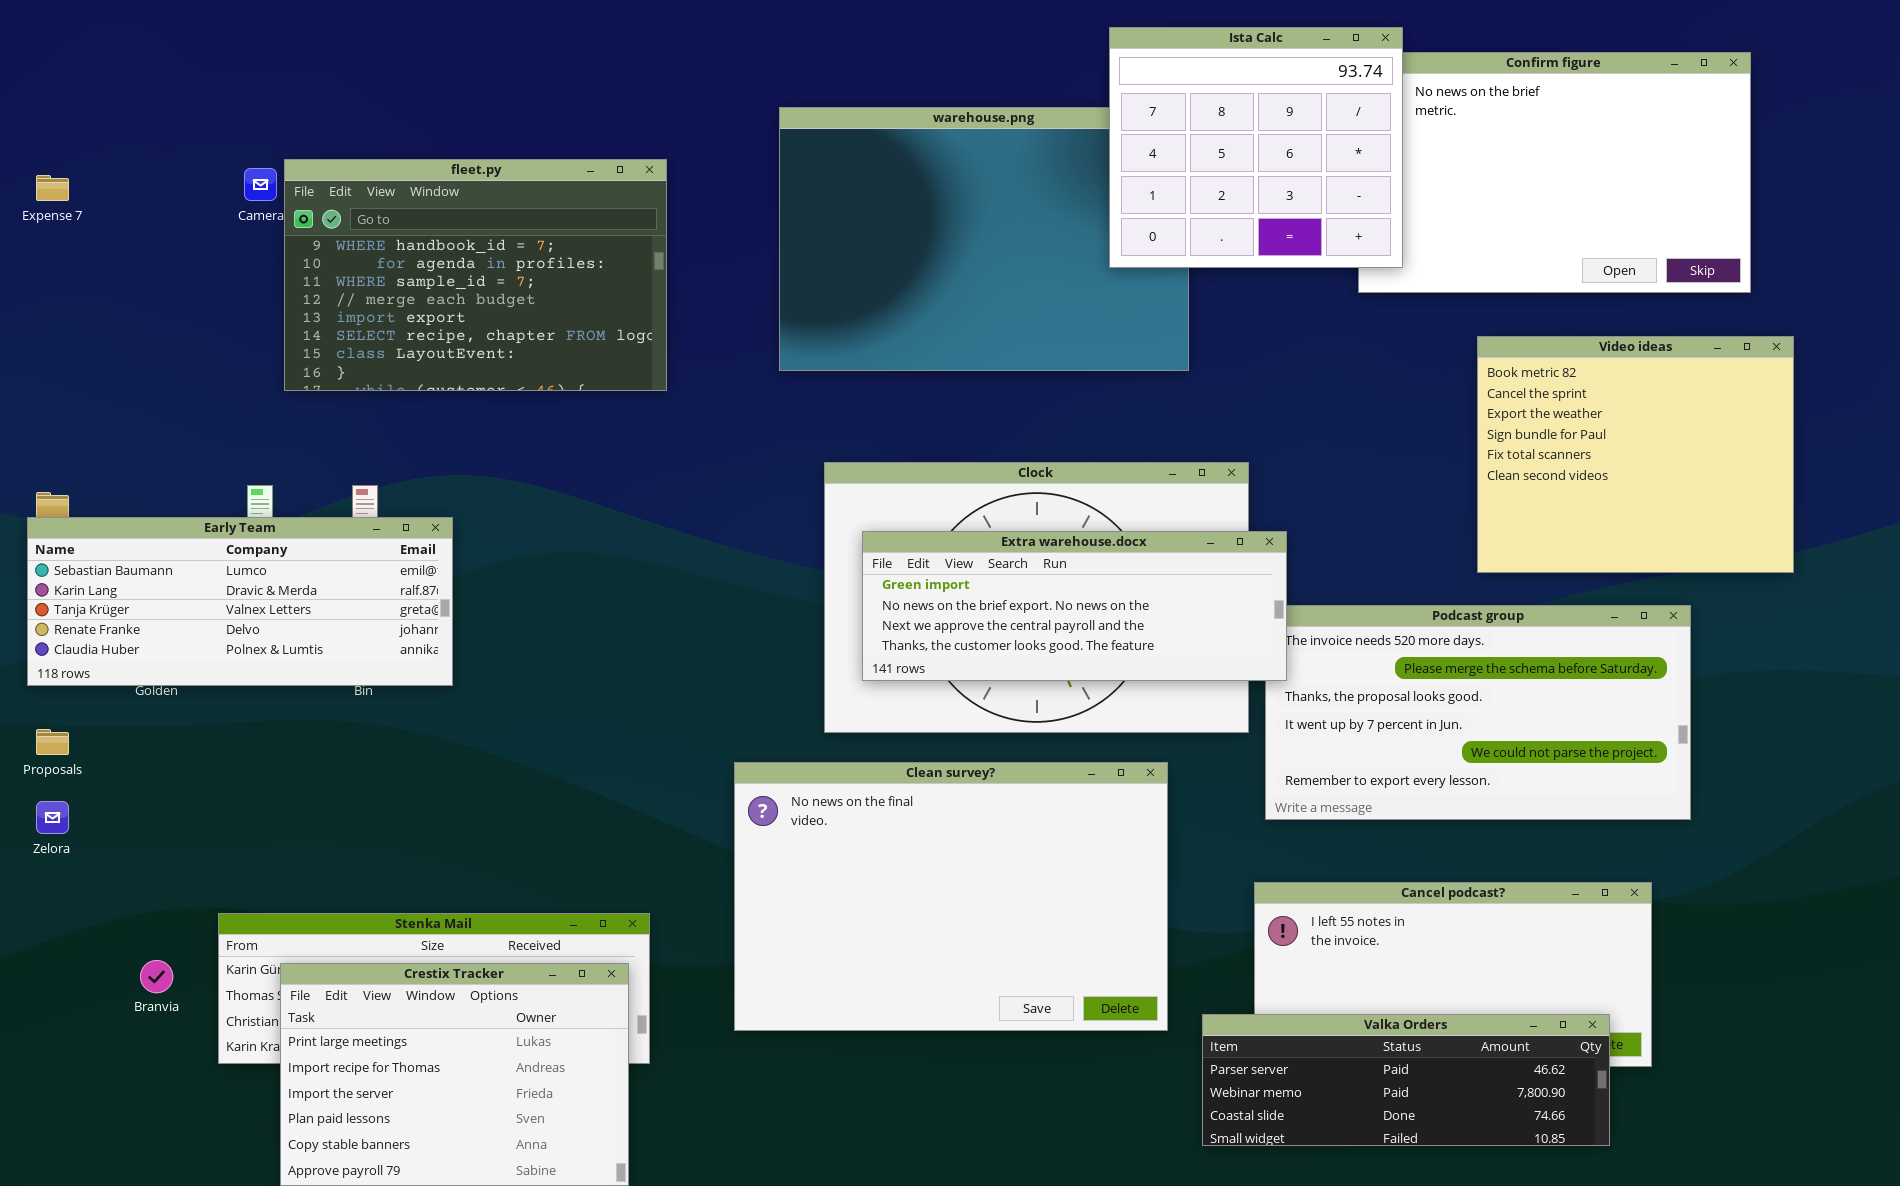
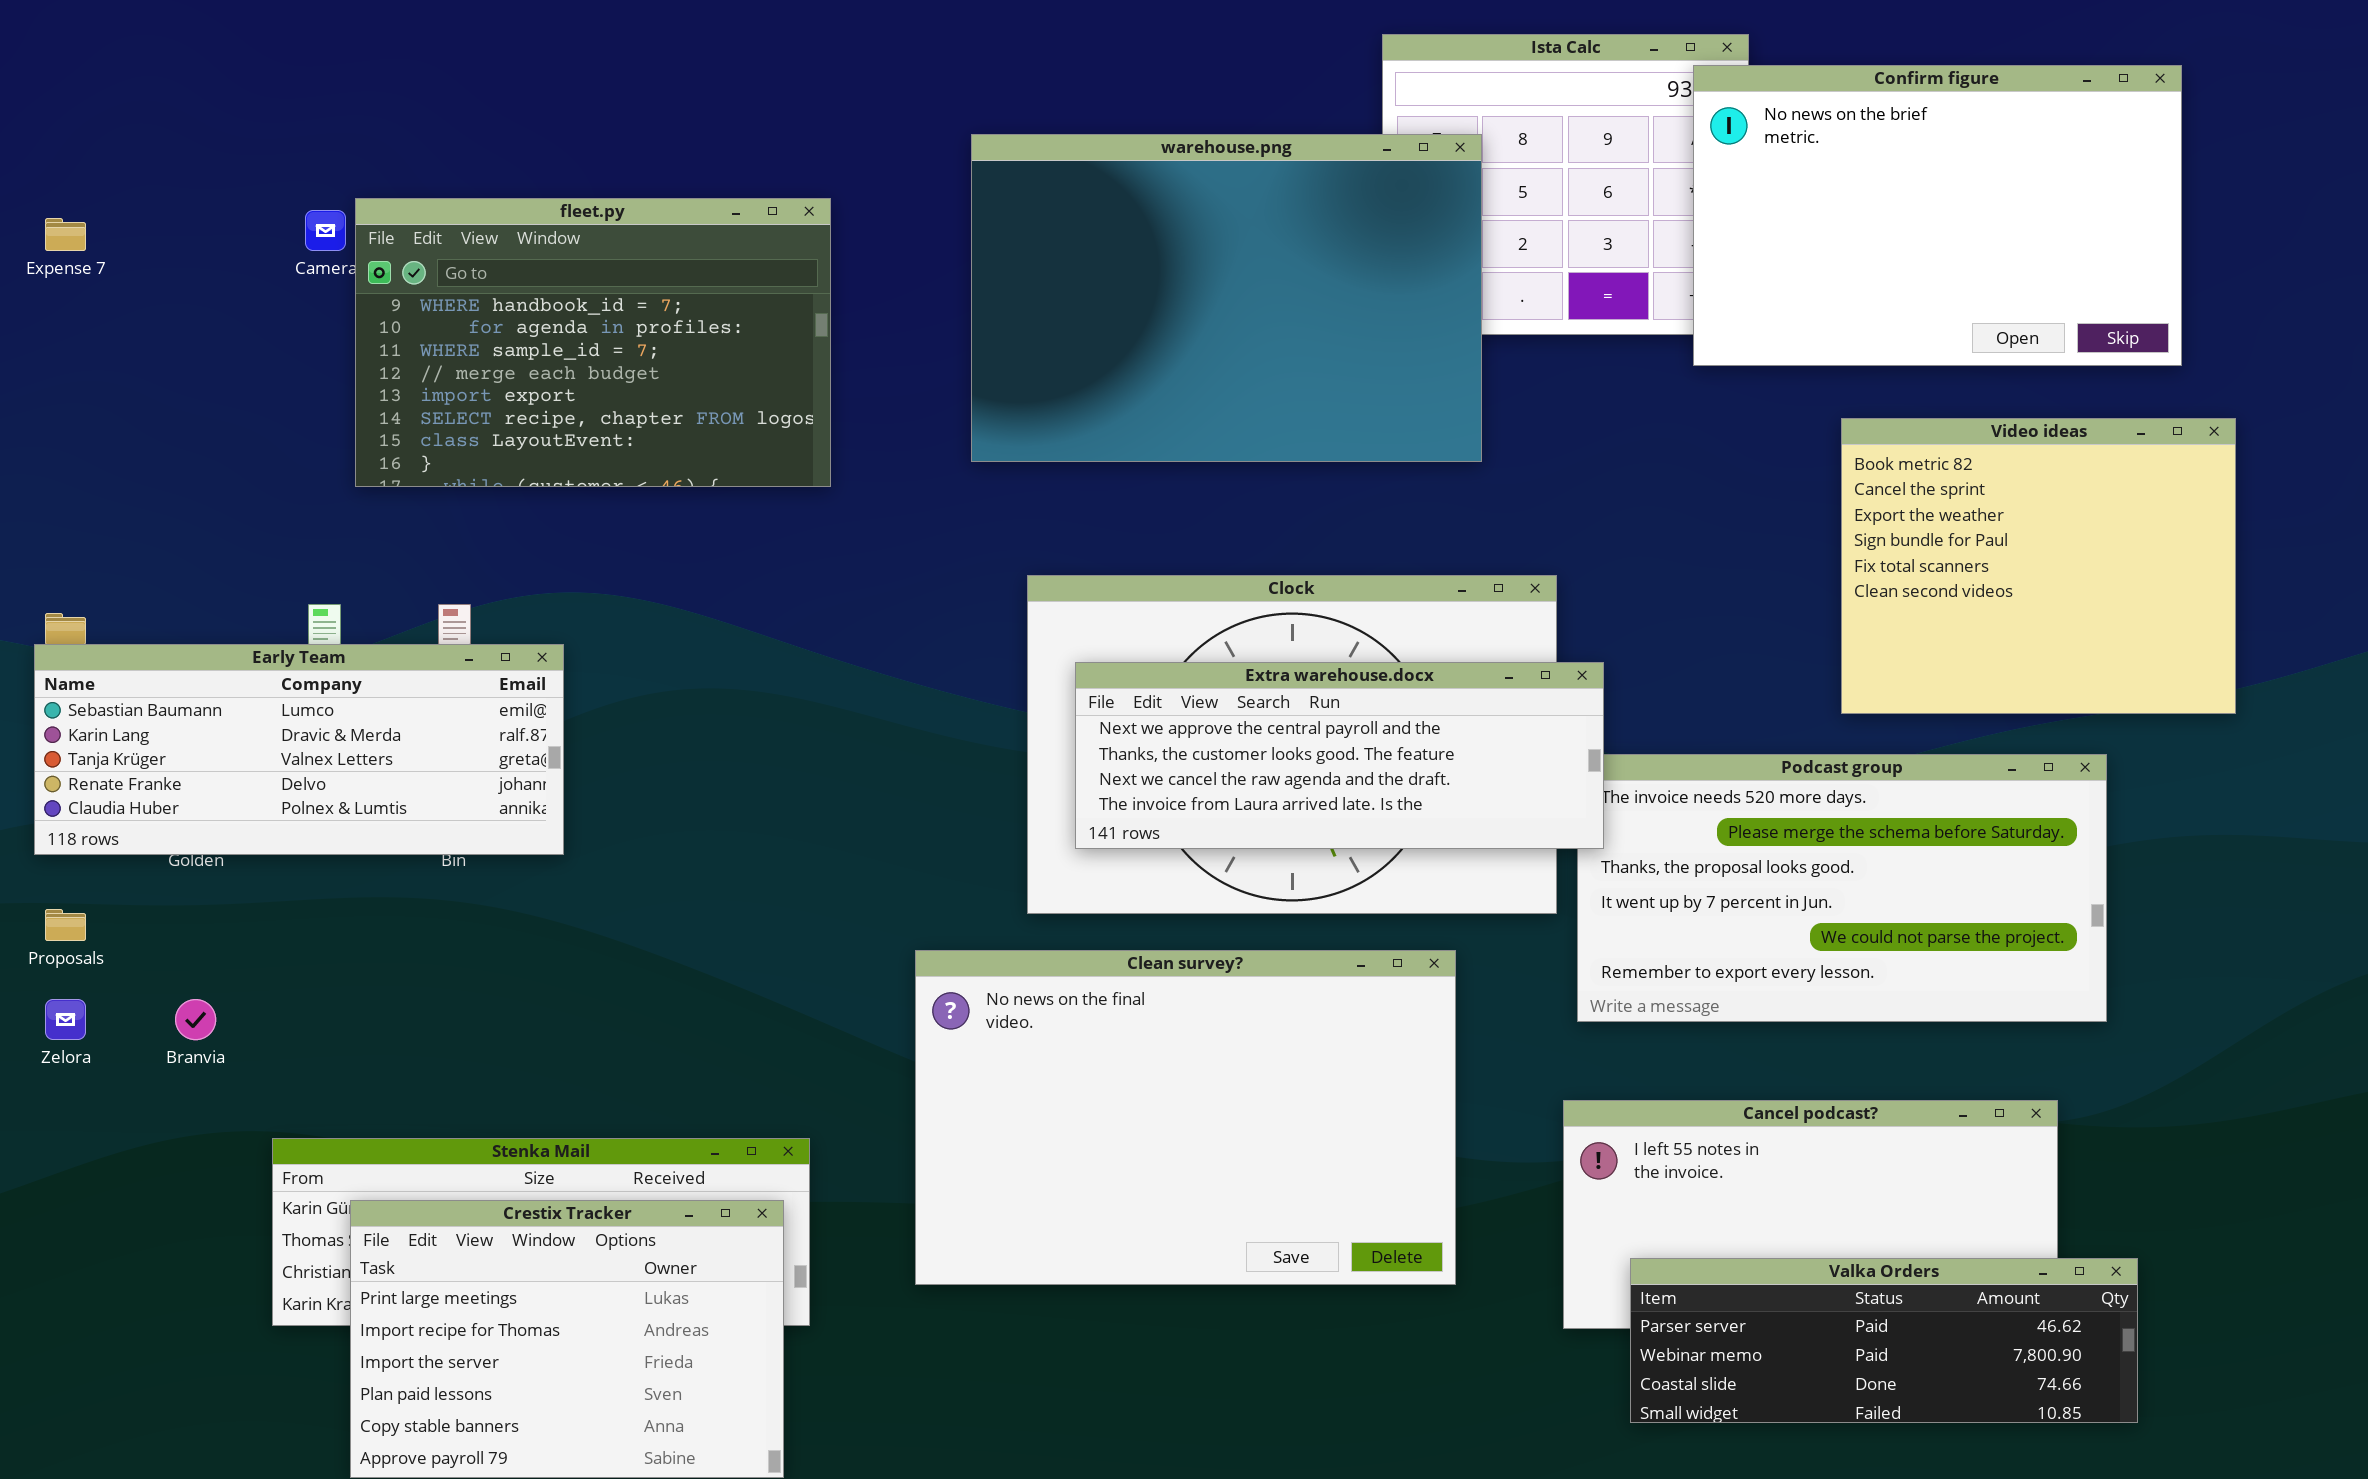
Confirm figure: [1358,52,1751,293] -> [1693,65,2182,366], raised
warehouse.png: [779,107,1189,371] -> [971,134,1482,462], raised
Extra warehouse.docx: [862,531,1287,681] -> [1075,662,1604,849], scrolled down 2 rows
Branvia: [140,960,173,993] -> [175,999,216,1040], moved
Valka Orders: [1202,1014,1610,1146] -> [1630,1258,2138,1423], moved

